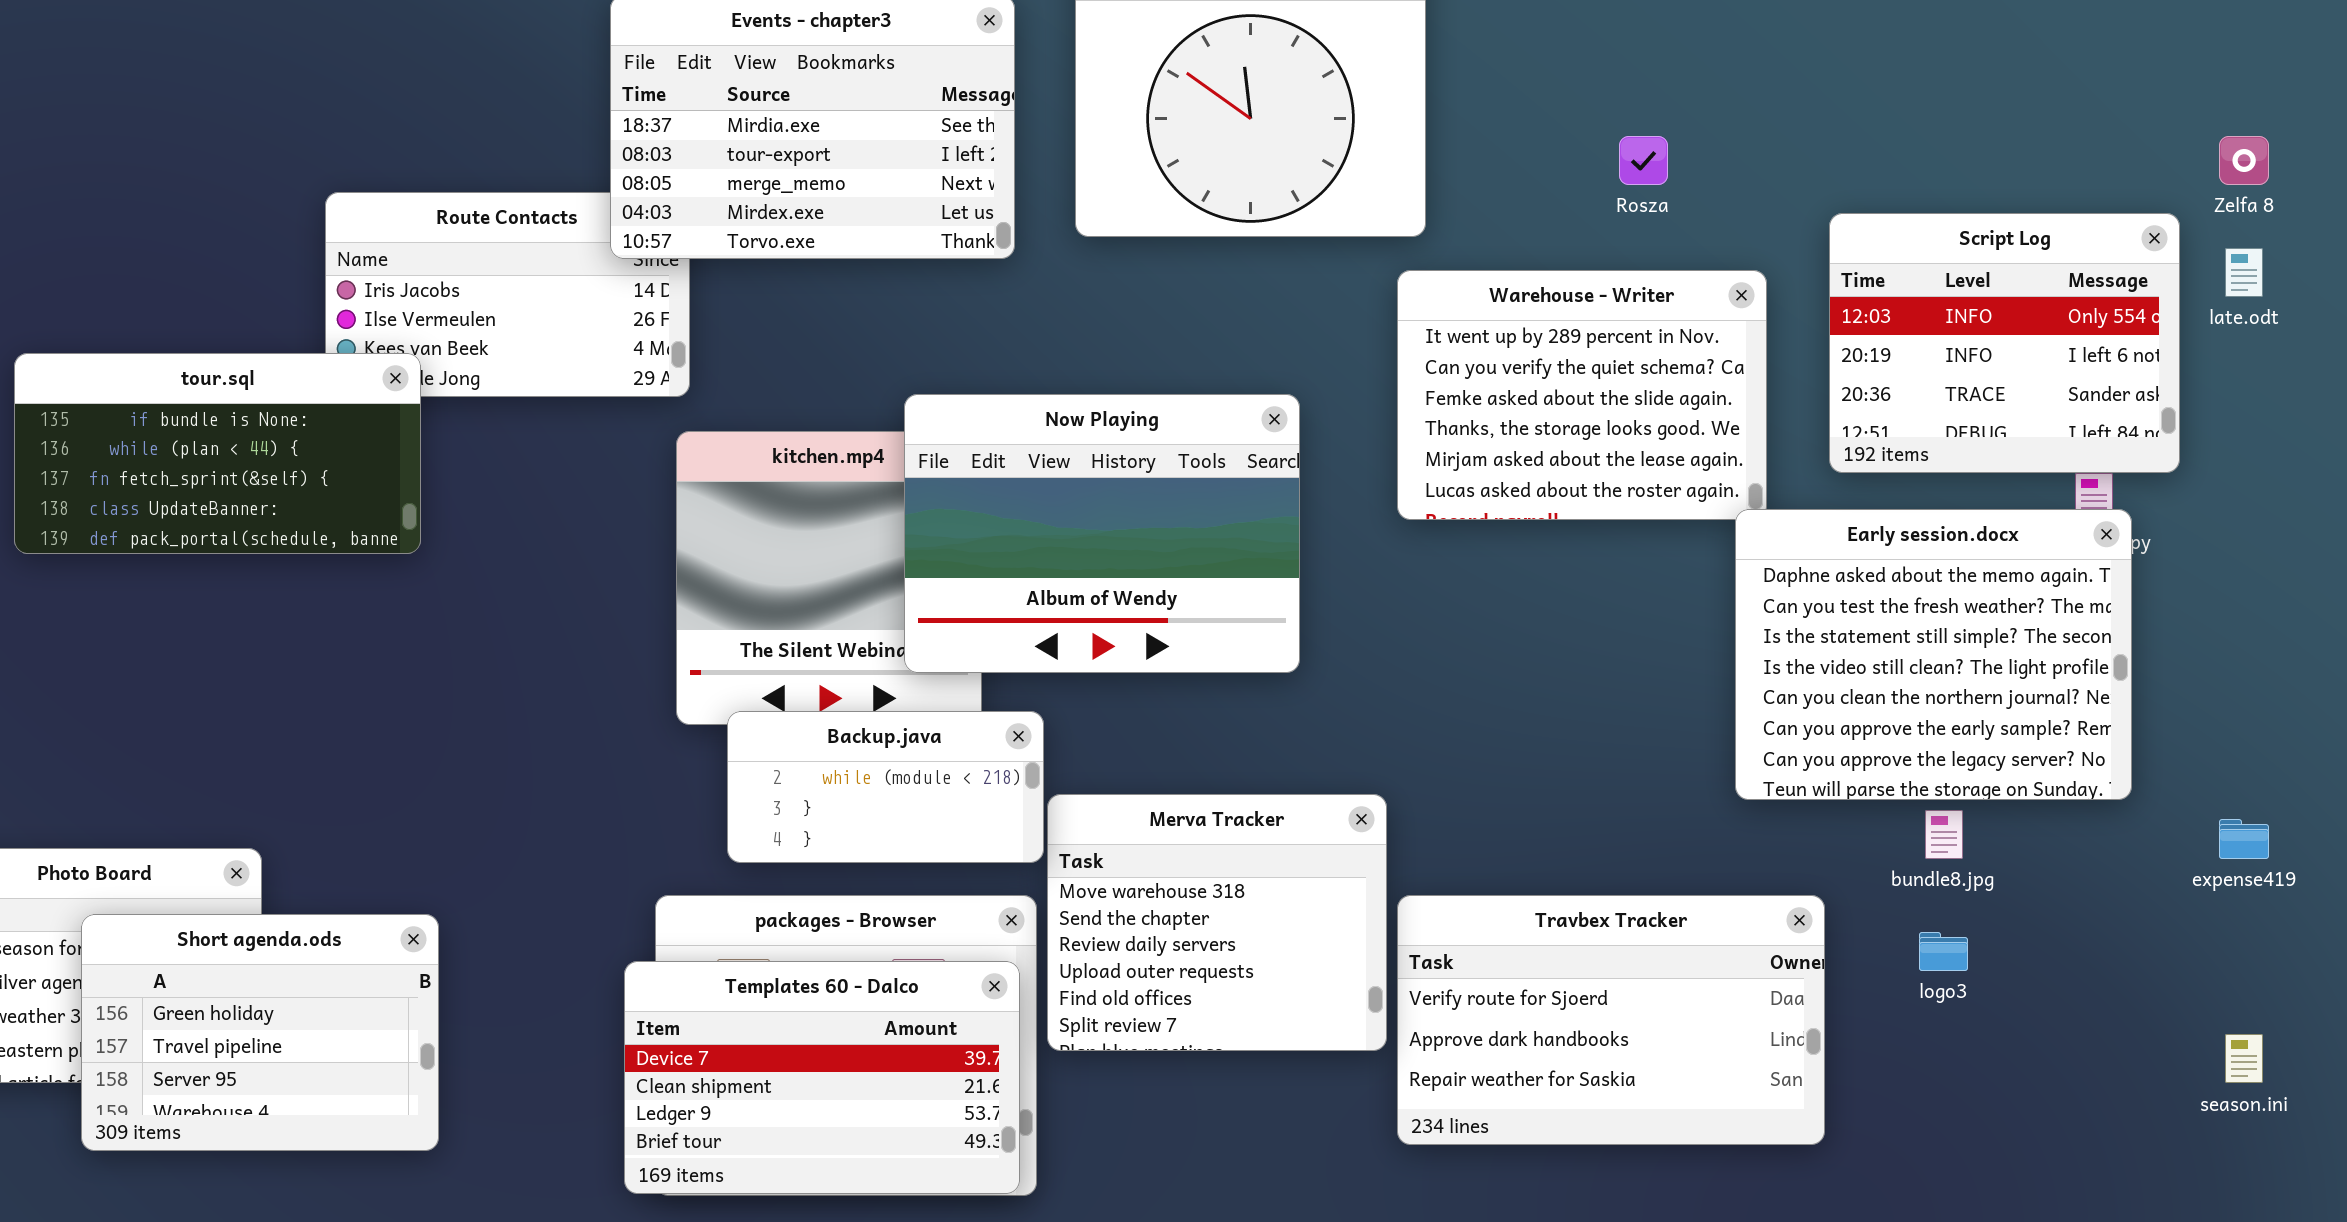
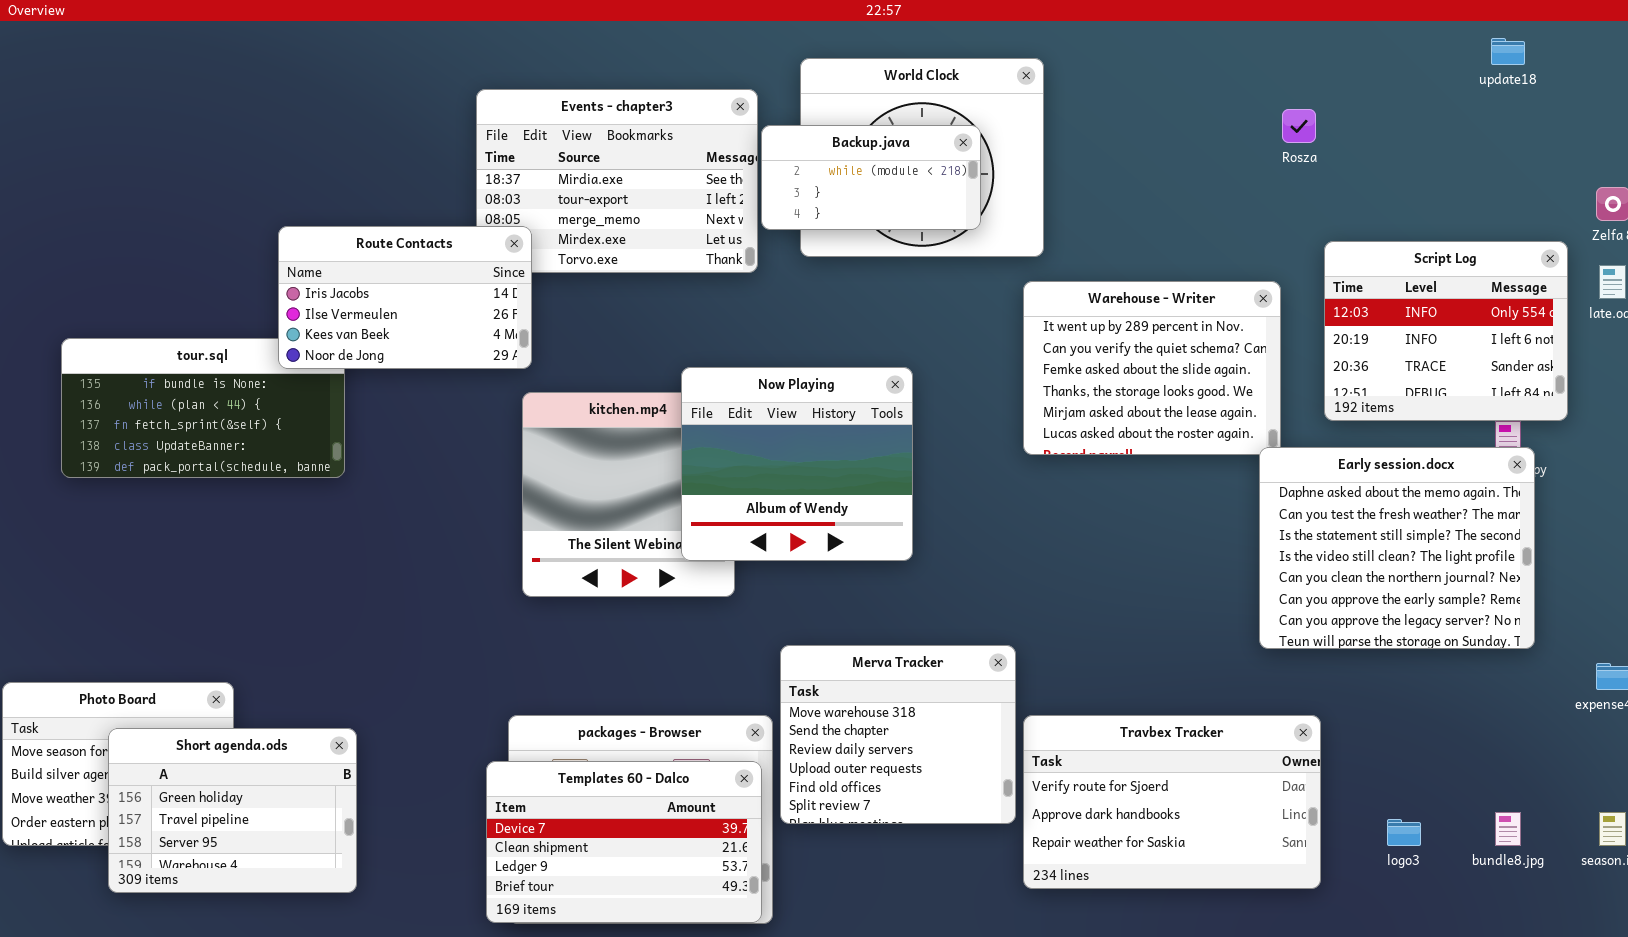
Rosza: [1619,136,1668,185] -> [1282,109,1316,143], moved
Route Contacts: [325,192,690,397] -> [278,226,532,369], raised
Now Playing: [904,394,1300,673] -> [681,367,913,561], resized
Backup.java: [727,711,1044,863] -> [761,125,981,230], moved
bundle8.jpg: [1925,810,1963,859] -> [1495,812,1521,846], moved
logo3: [1919,932,1968,971] -> [1387,819,1421,846], moved

